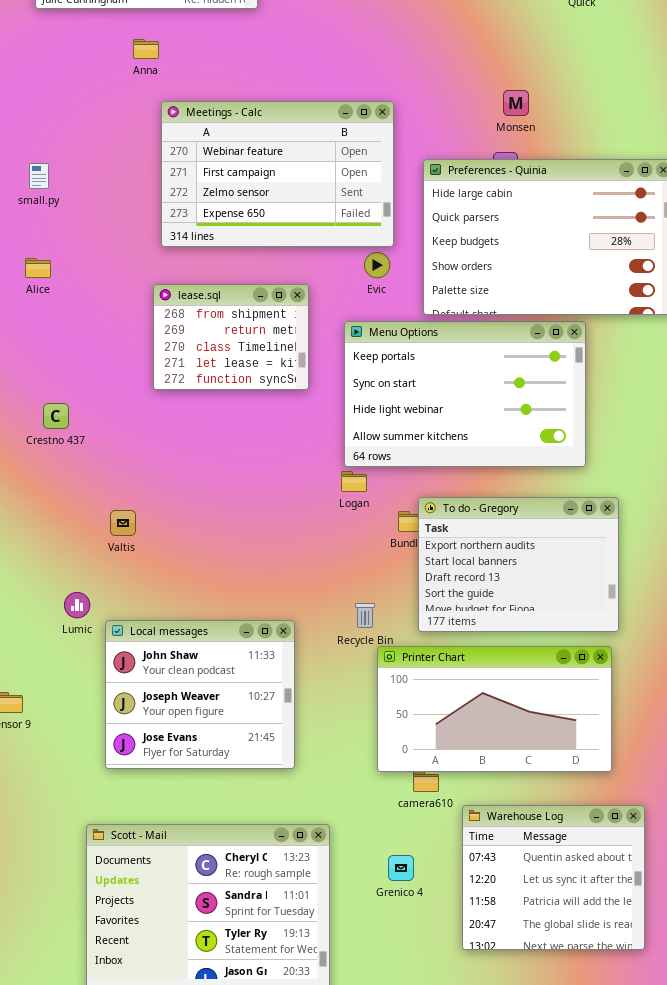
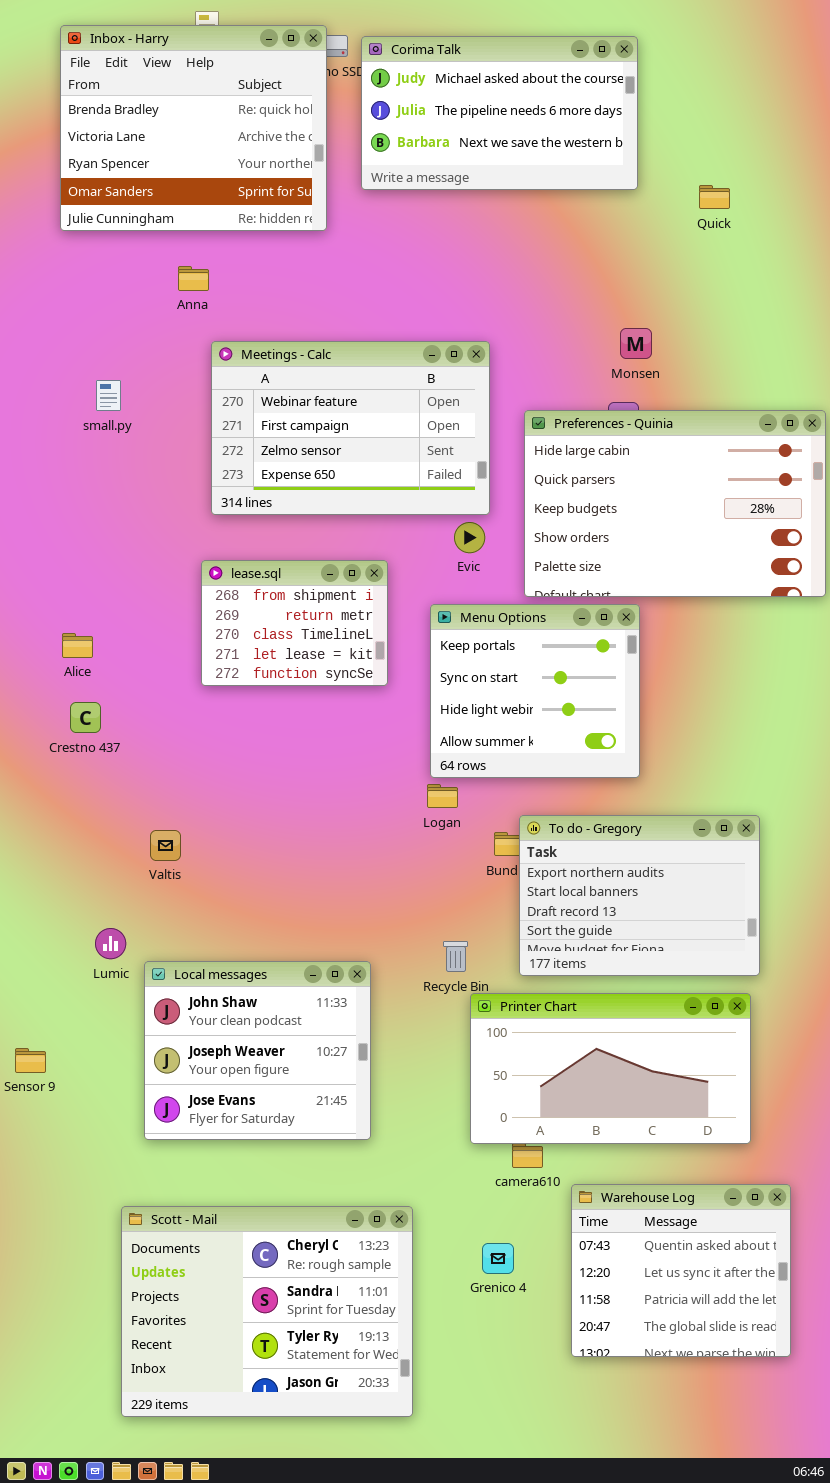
small.py: [29,163,49,189] -> [96,380,121,411], moved
Alice: [25,258,51,278] -> [62,633,93,658], moved
Menu Options: [344,321,586,467] -> [430,604,640,778], resized

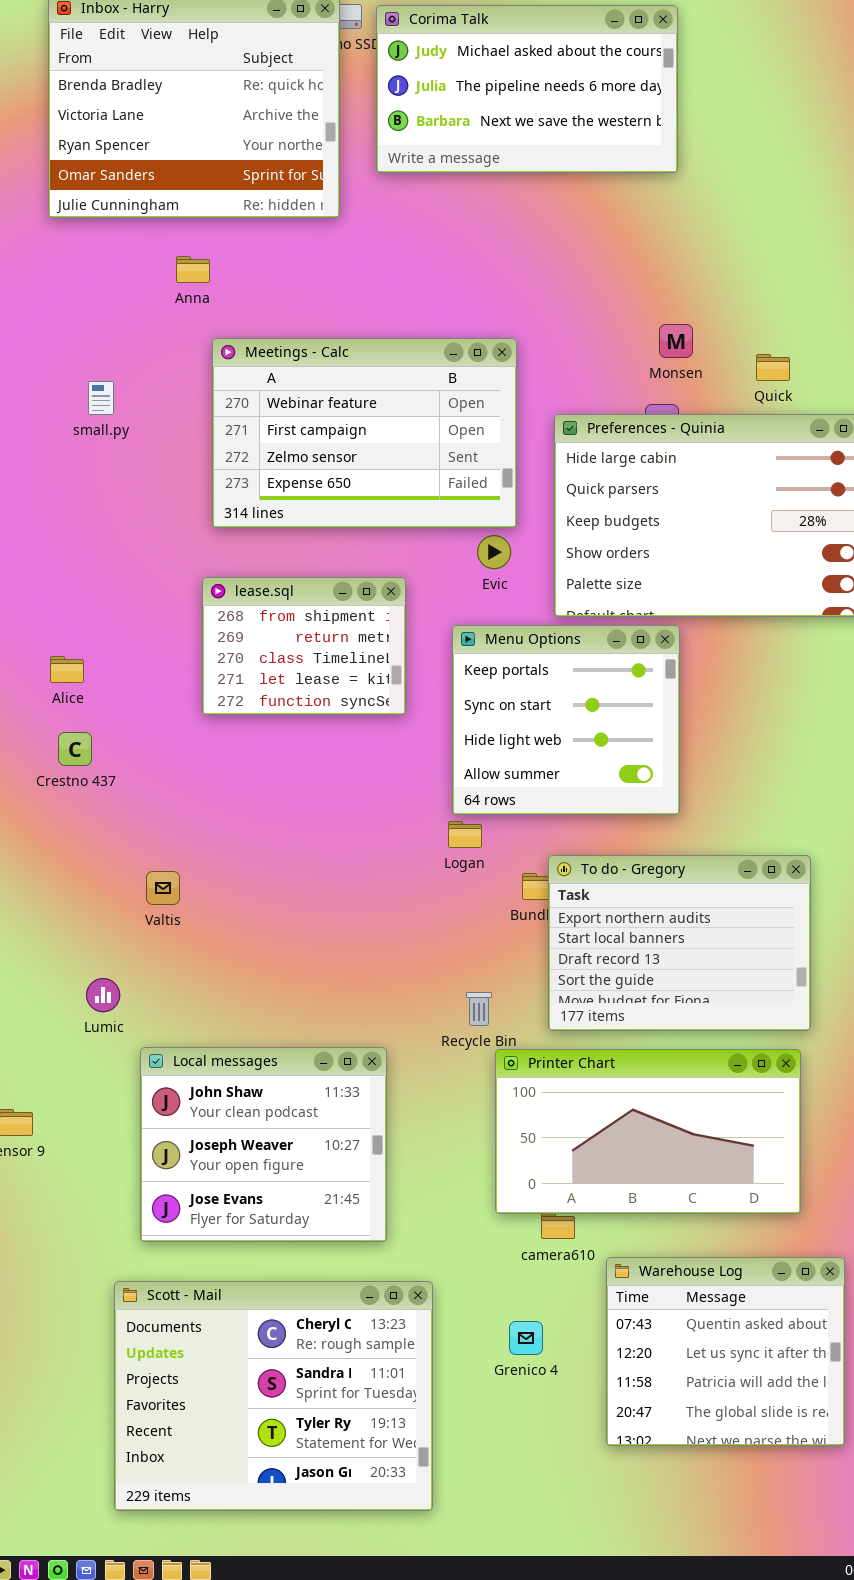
Quick: [699,185,730,209] -> [756,354,790,381], moved
Local messages: [144,961,371,1140] -> [140,1047,387,1242], moved

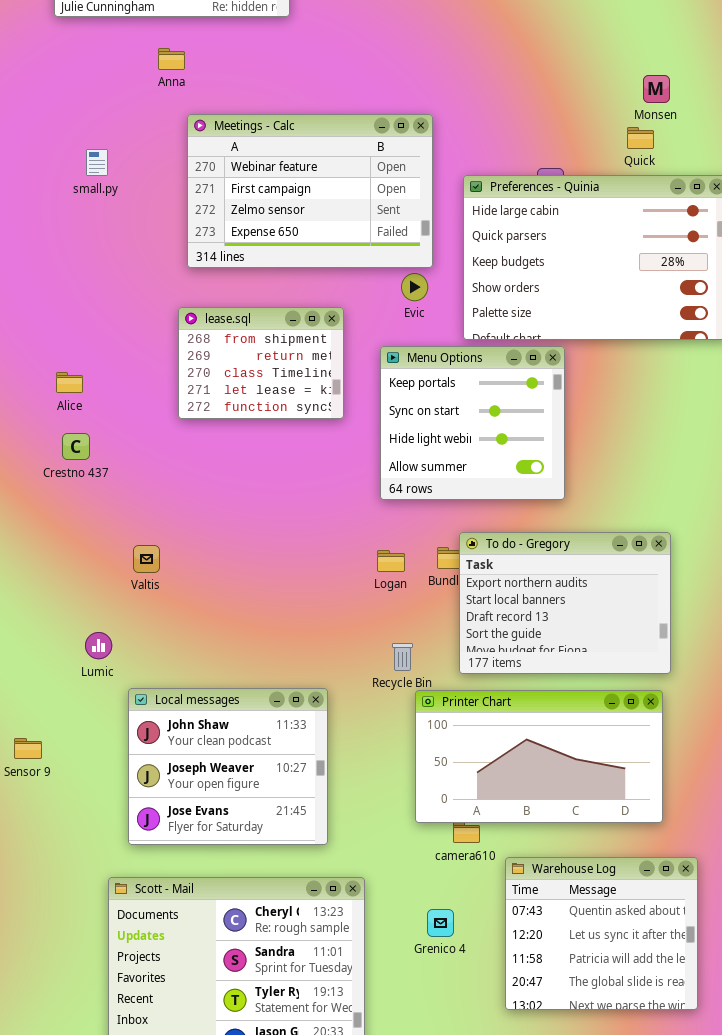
Monsen: [659,324,693,358] -> [643,75,670,103], moved
Logan: [448,821,482,848] -> [377,550,405,572], moved

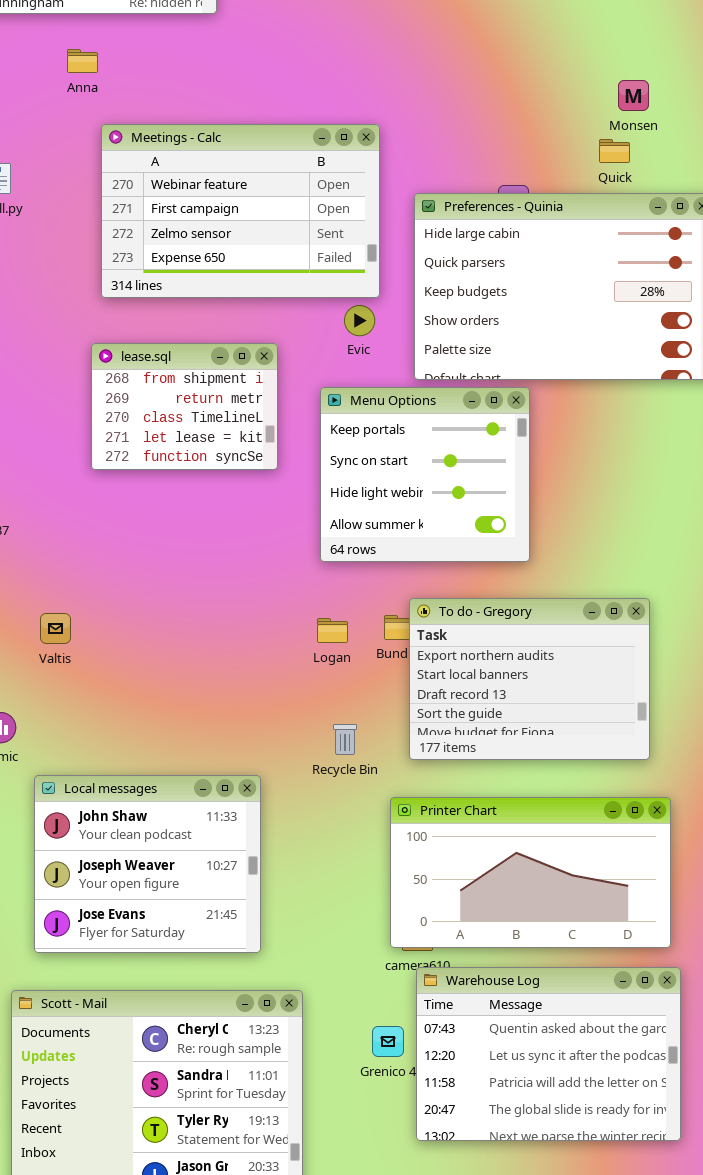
Printer Chart: [415,690,663,823] -> [390,797,671,948], moved
Warehouse Log: [505,857,698,1010] -> [416,967,681,1141], resized

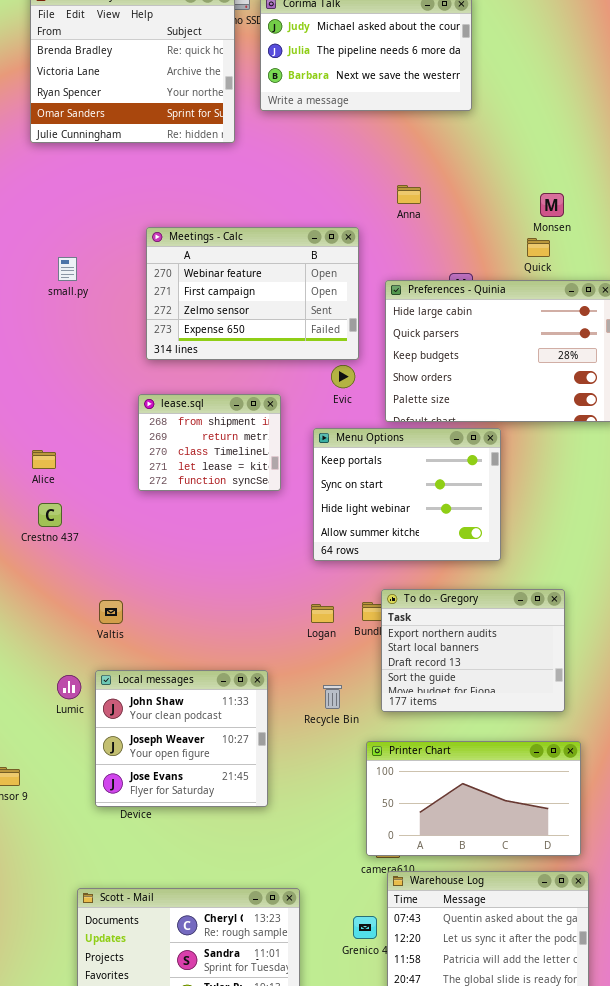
Anna: [67,49,98,73] -> [397,185,421,204], moved
Menu Options: [320,387,530,562] -> [313,428,501,561], resized
Local messages: [34,775,261,953] -> [95,670,268,807], moved

